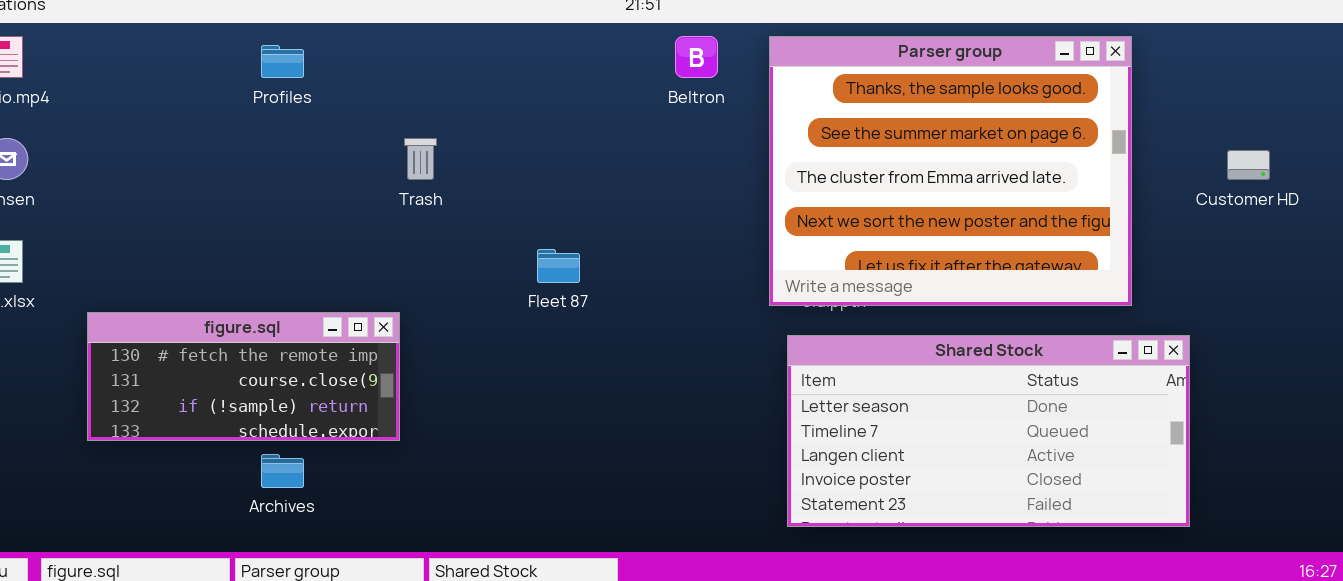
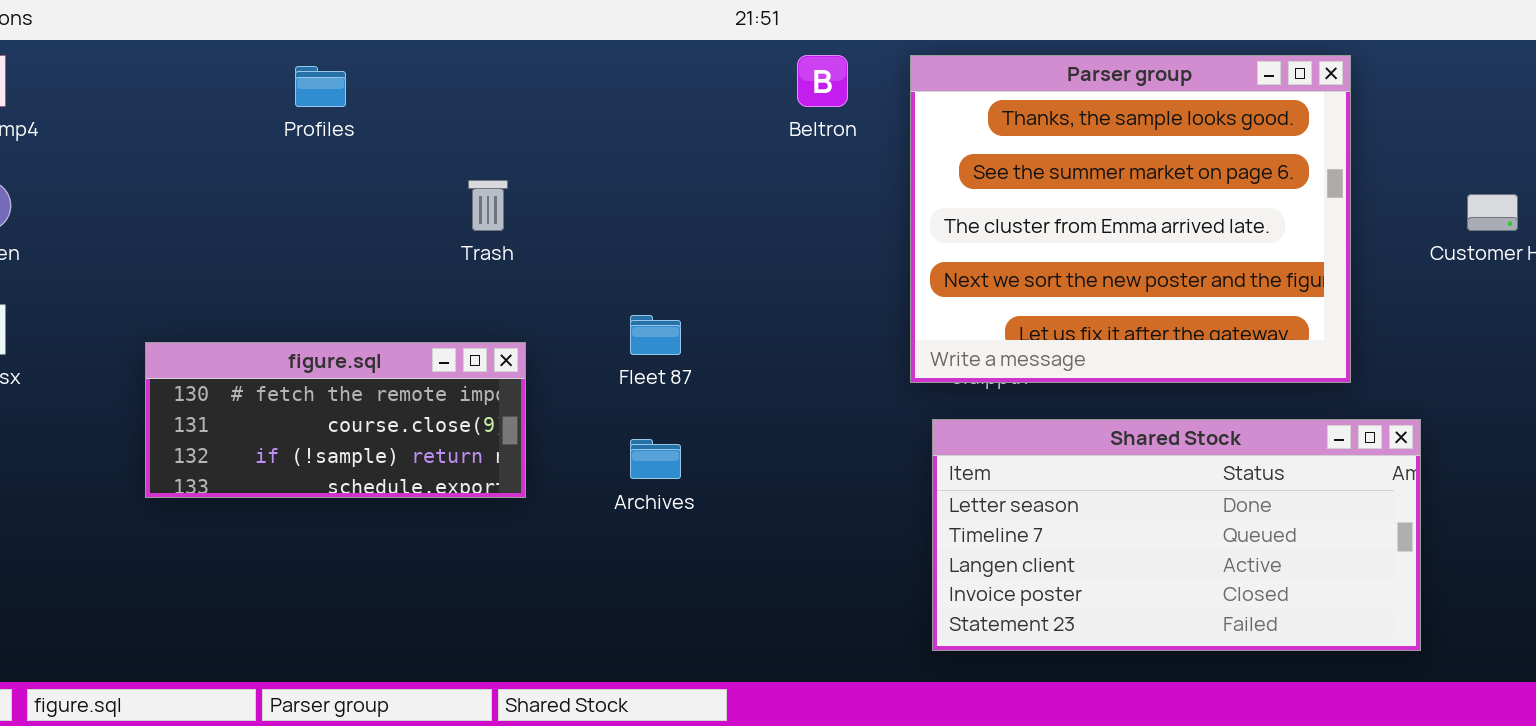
figure.sql: [87,312,400,441] -> [145,342,526,498], moved
Archives: [261,454,304,488] -> [630,439,681,479], moved

